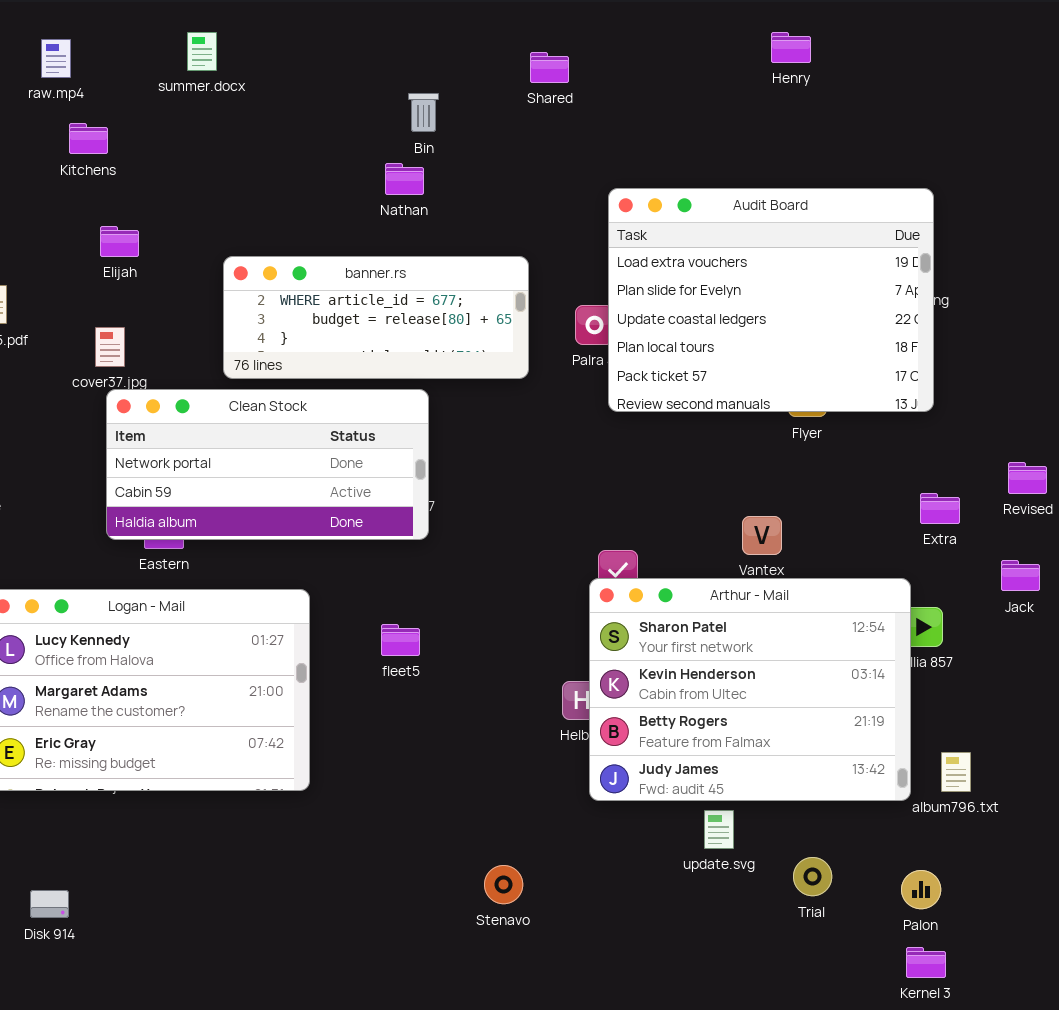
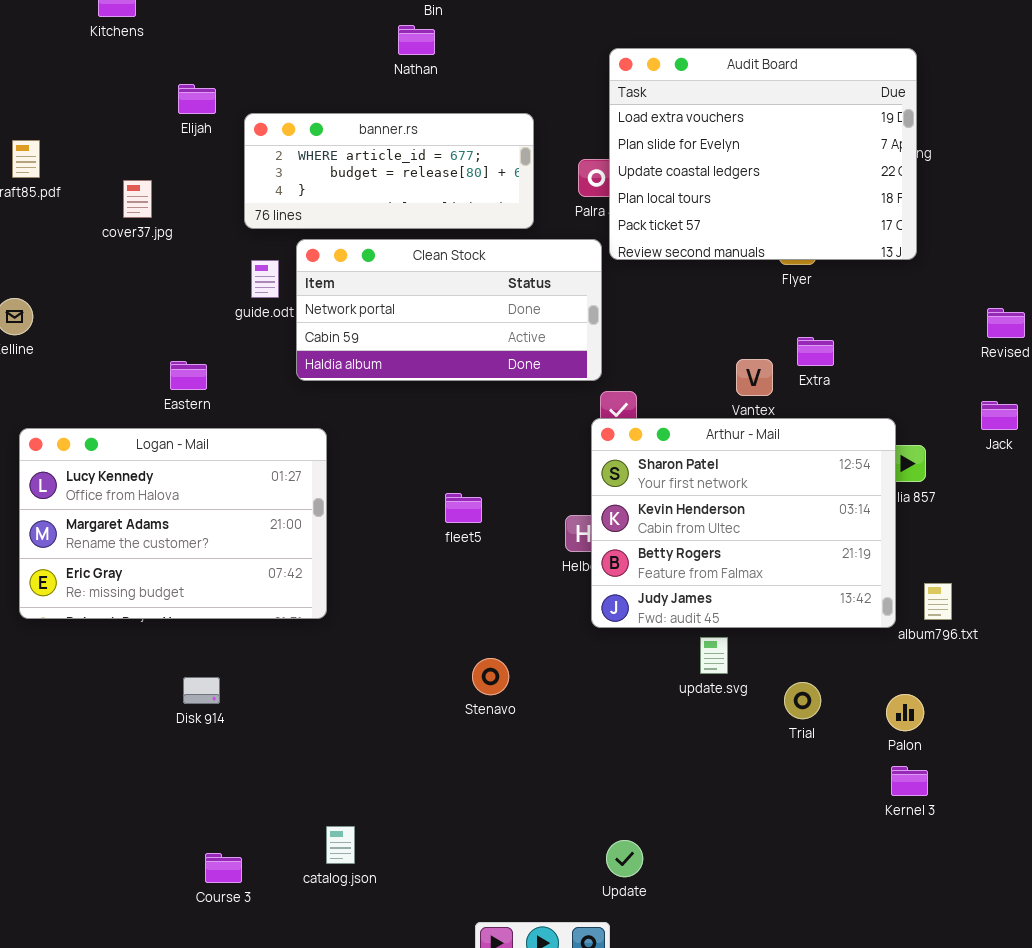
Elijah: [100,226,139,257] -> [178,84,216,114], moved
Clean Stock: [106,389,429,540] -> [296,239,602,381], moved
Extra: [920,493,960,524] -> [797,337,834,366], moved
fleet5: [381,624,420,656] -> [445,493,482,523], moved
Stenavo: [484,865,523,904] -> [472,658,509,695], moved
Disk 914: [30,890,69,918] -> [183,677,220,704], moved

